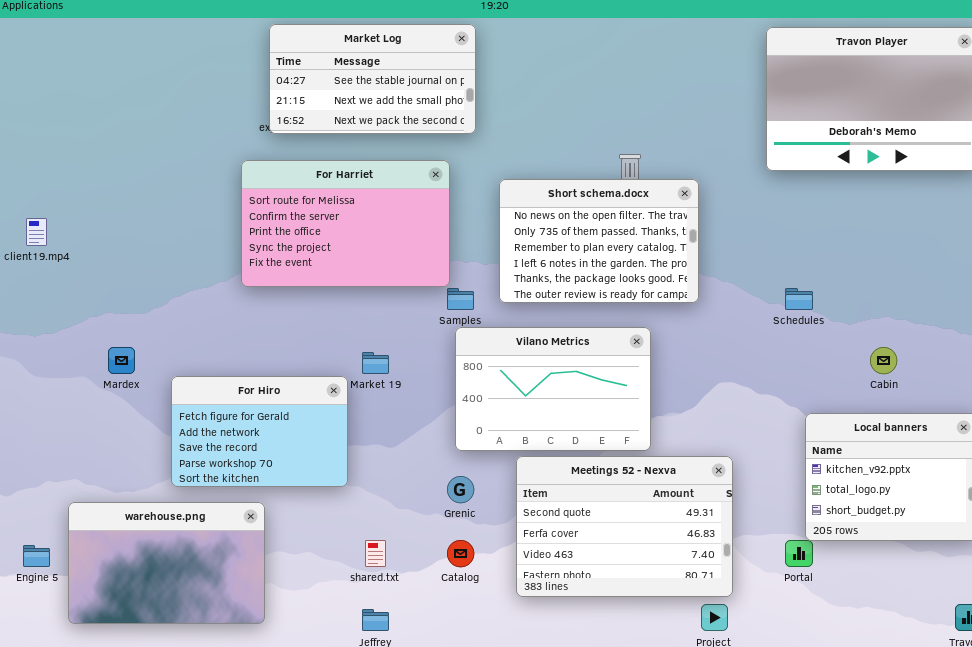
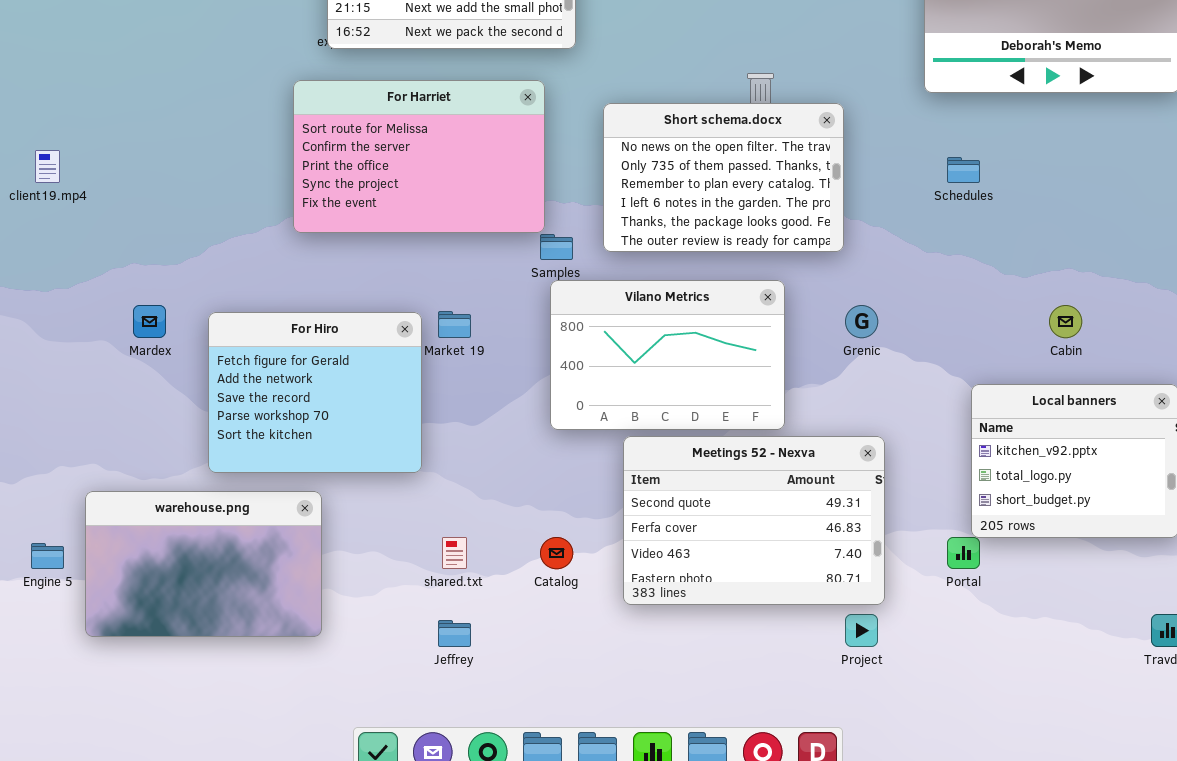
Schedules: [785,288,813,310] -> [947,157,980,183], moved
For Hiro: [171,376,348,487] -> [208,312,422,473], resized
Grenic: [447,476,474,503] -> [845,305,878,338], moved

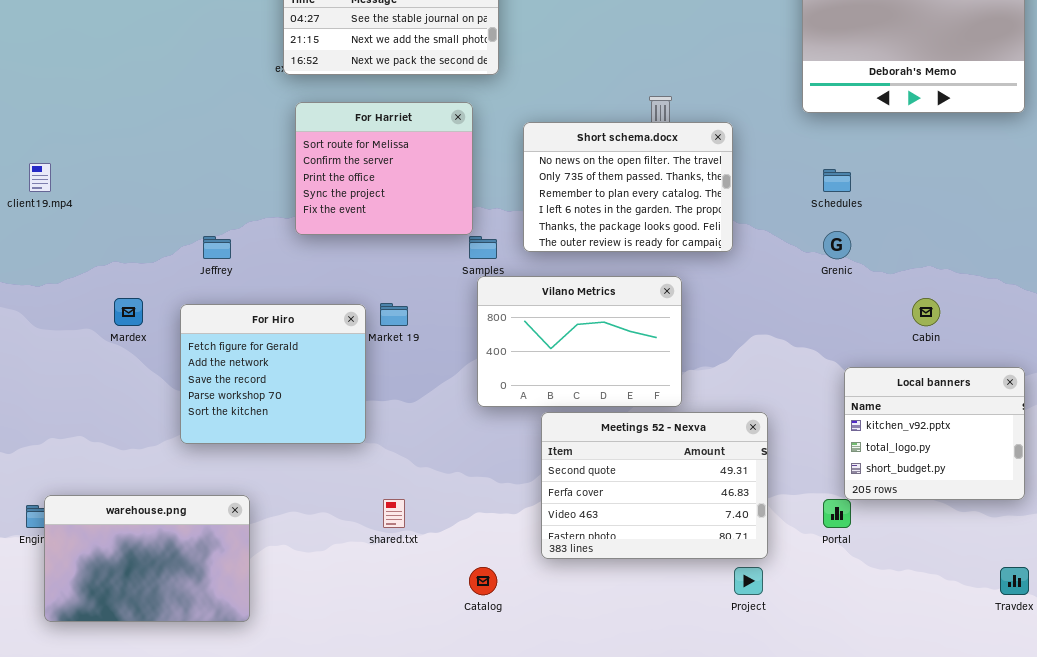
For Harriet: [293,80,545,233] -> [295,102,473,235], resized
Grenic: [845,305,878,338] -> [823,231,851,259], moved
warehouse.png: [85,491,322,637] -> [44,495,250,622], moved
Catalog: [540,537,573,569] -> [469,567,497,595], moved
Jeffrey: [438,620,471,647] -> [203,236,231,259], moved

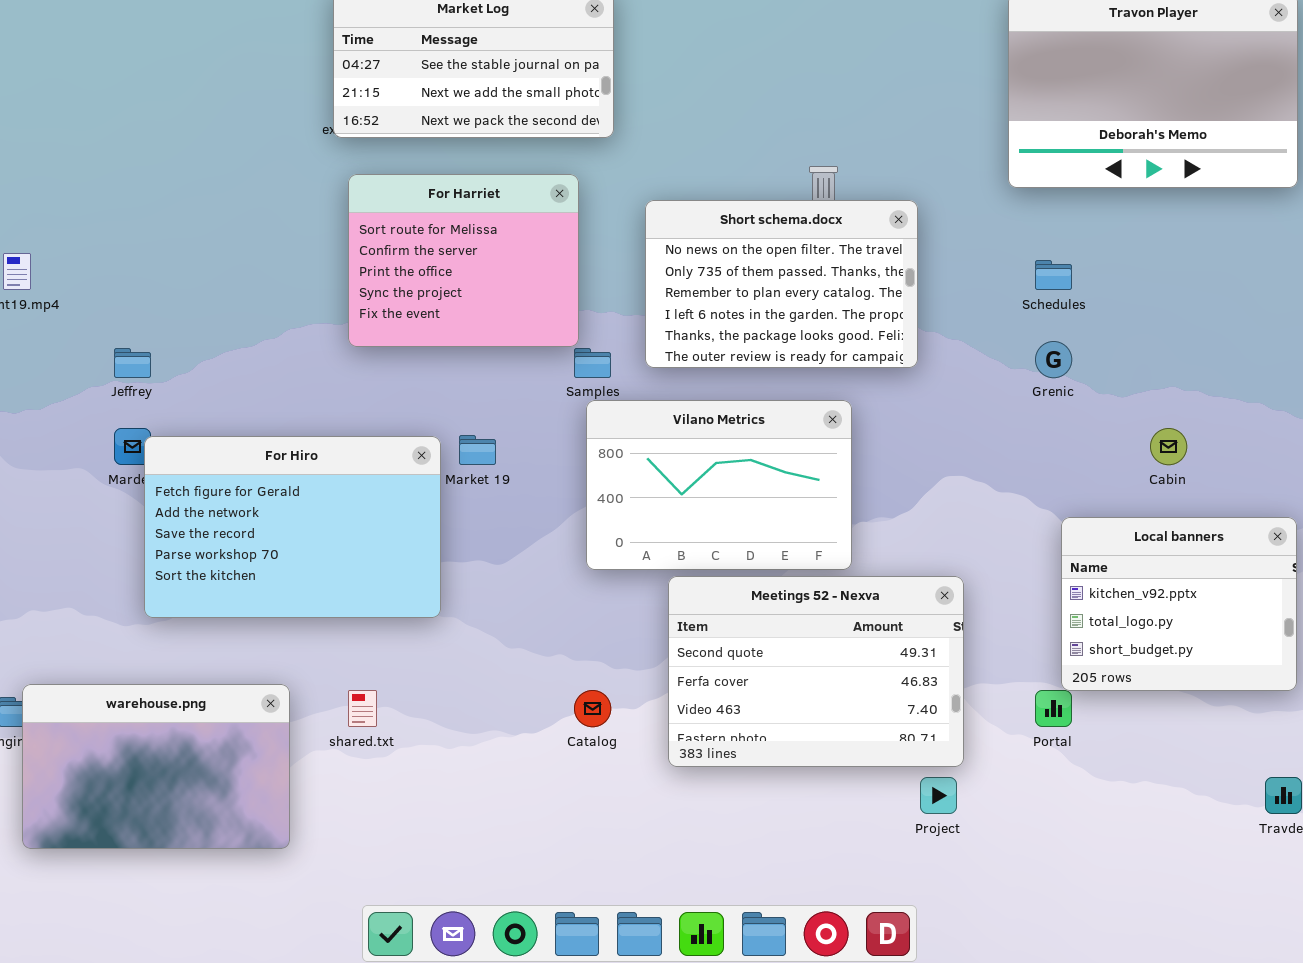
Jeffrey: [203,236,231,259] -> [114,348,151,378], moved
For Hiro: [180,304,366,444] -> [144,436,441,618], resized
shared.txt: [383,499,405,528] -> [348,690,377,727], moved
Catalog: [469,567,497,595] -> [574,690,611,727], moved

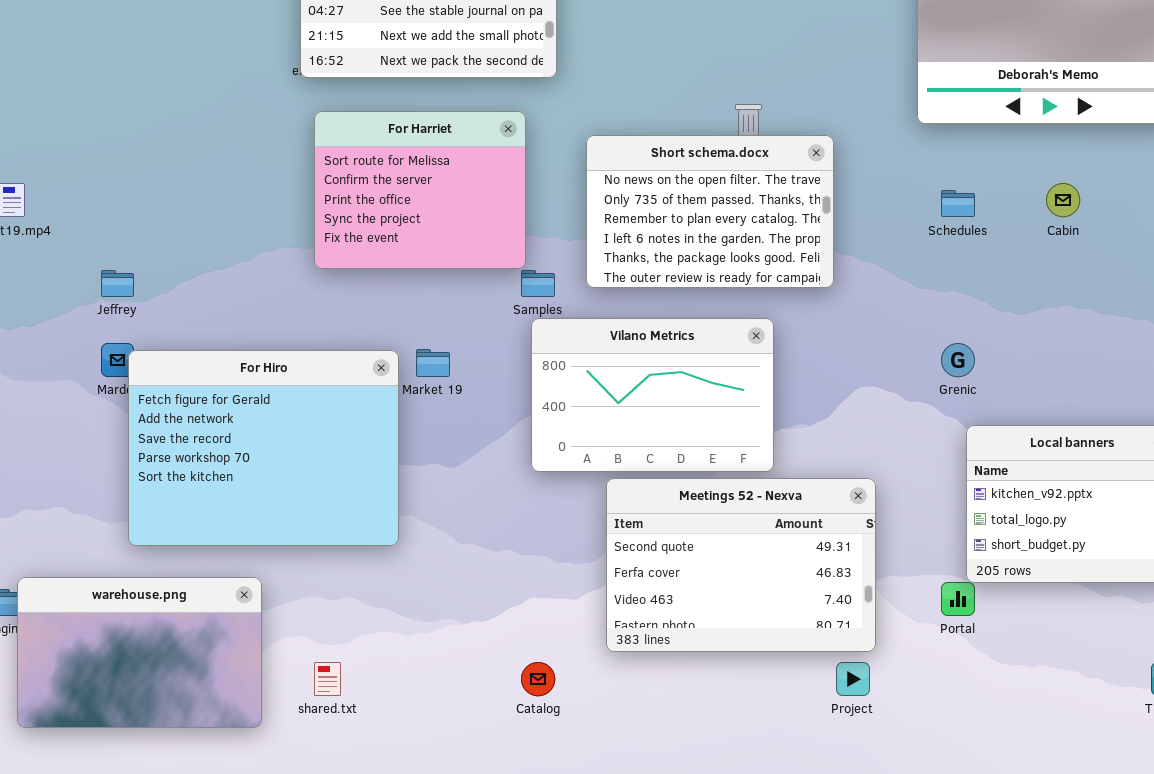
Grenic: [1035,341,1072,378] -> [941,343,975,377], moved
Cabin: [1150,428,1187,465] -> [1046,183,1080,217], moved
For Hiro: [144,436,441,618] -> [128,350,399,546], resized
shared.txt: [348,690,377,727] -> [314,662,341,696], moved
Catalog: [574,690,611,727] -> [521,662,555,696], moved

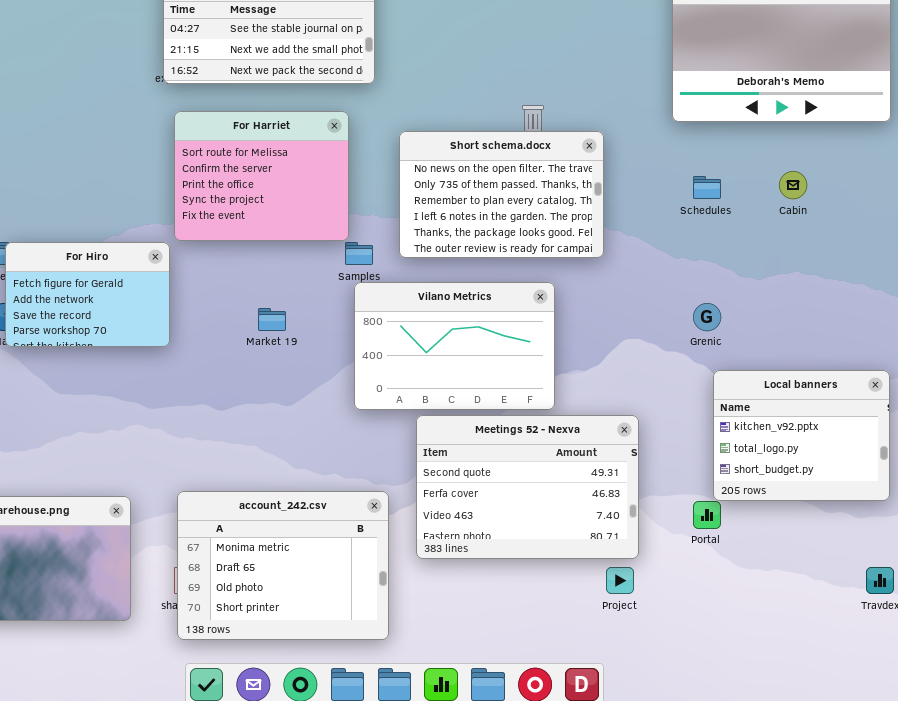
For Hiro: [128,350,399,546] -> [5,242,170,347], moved, resized
account_242.csv: none -> [177,491,389,640], opened

